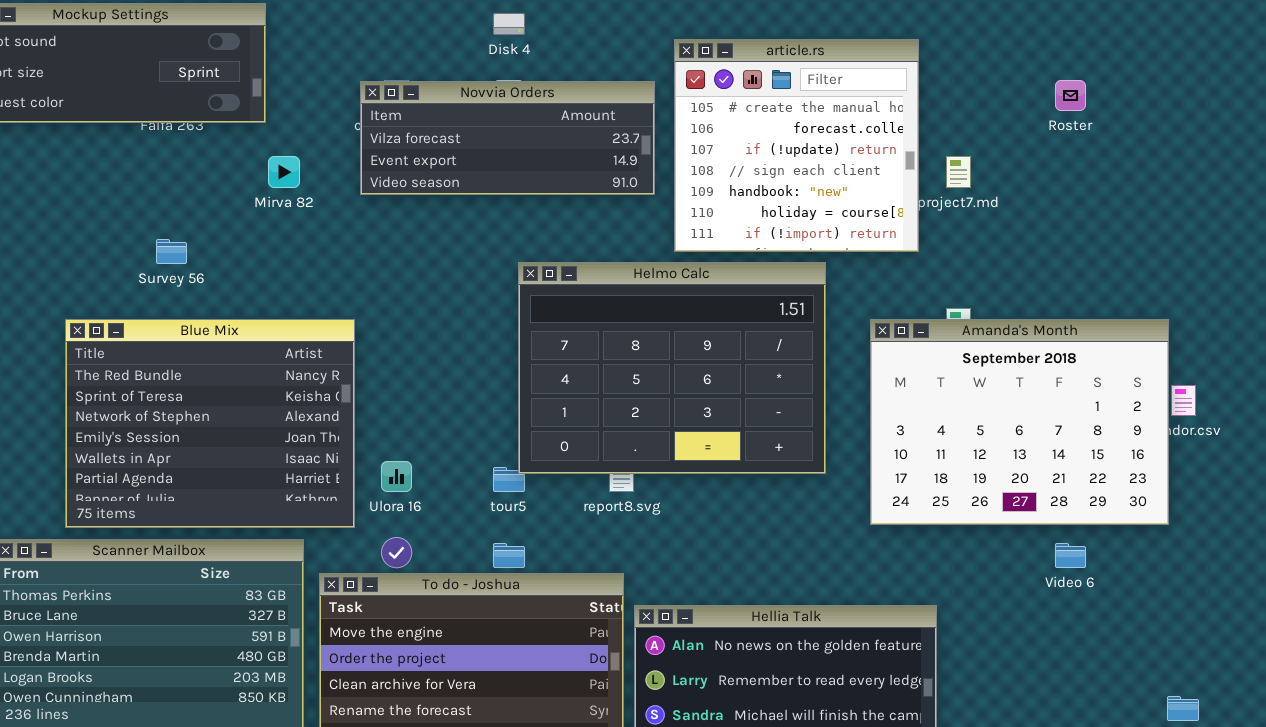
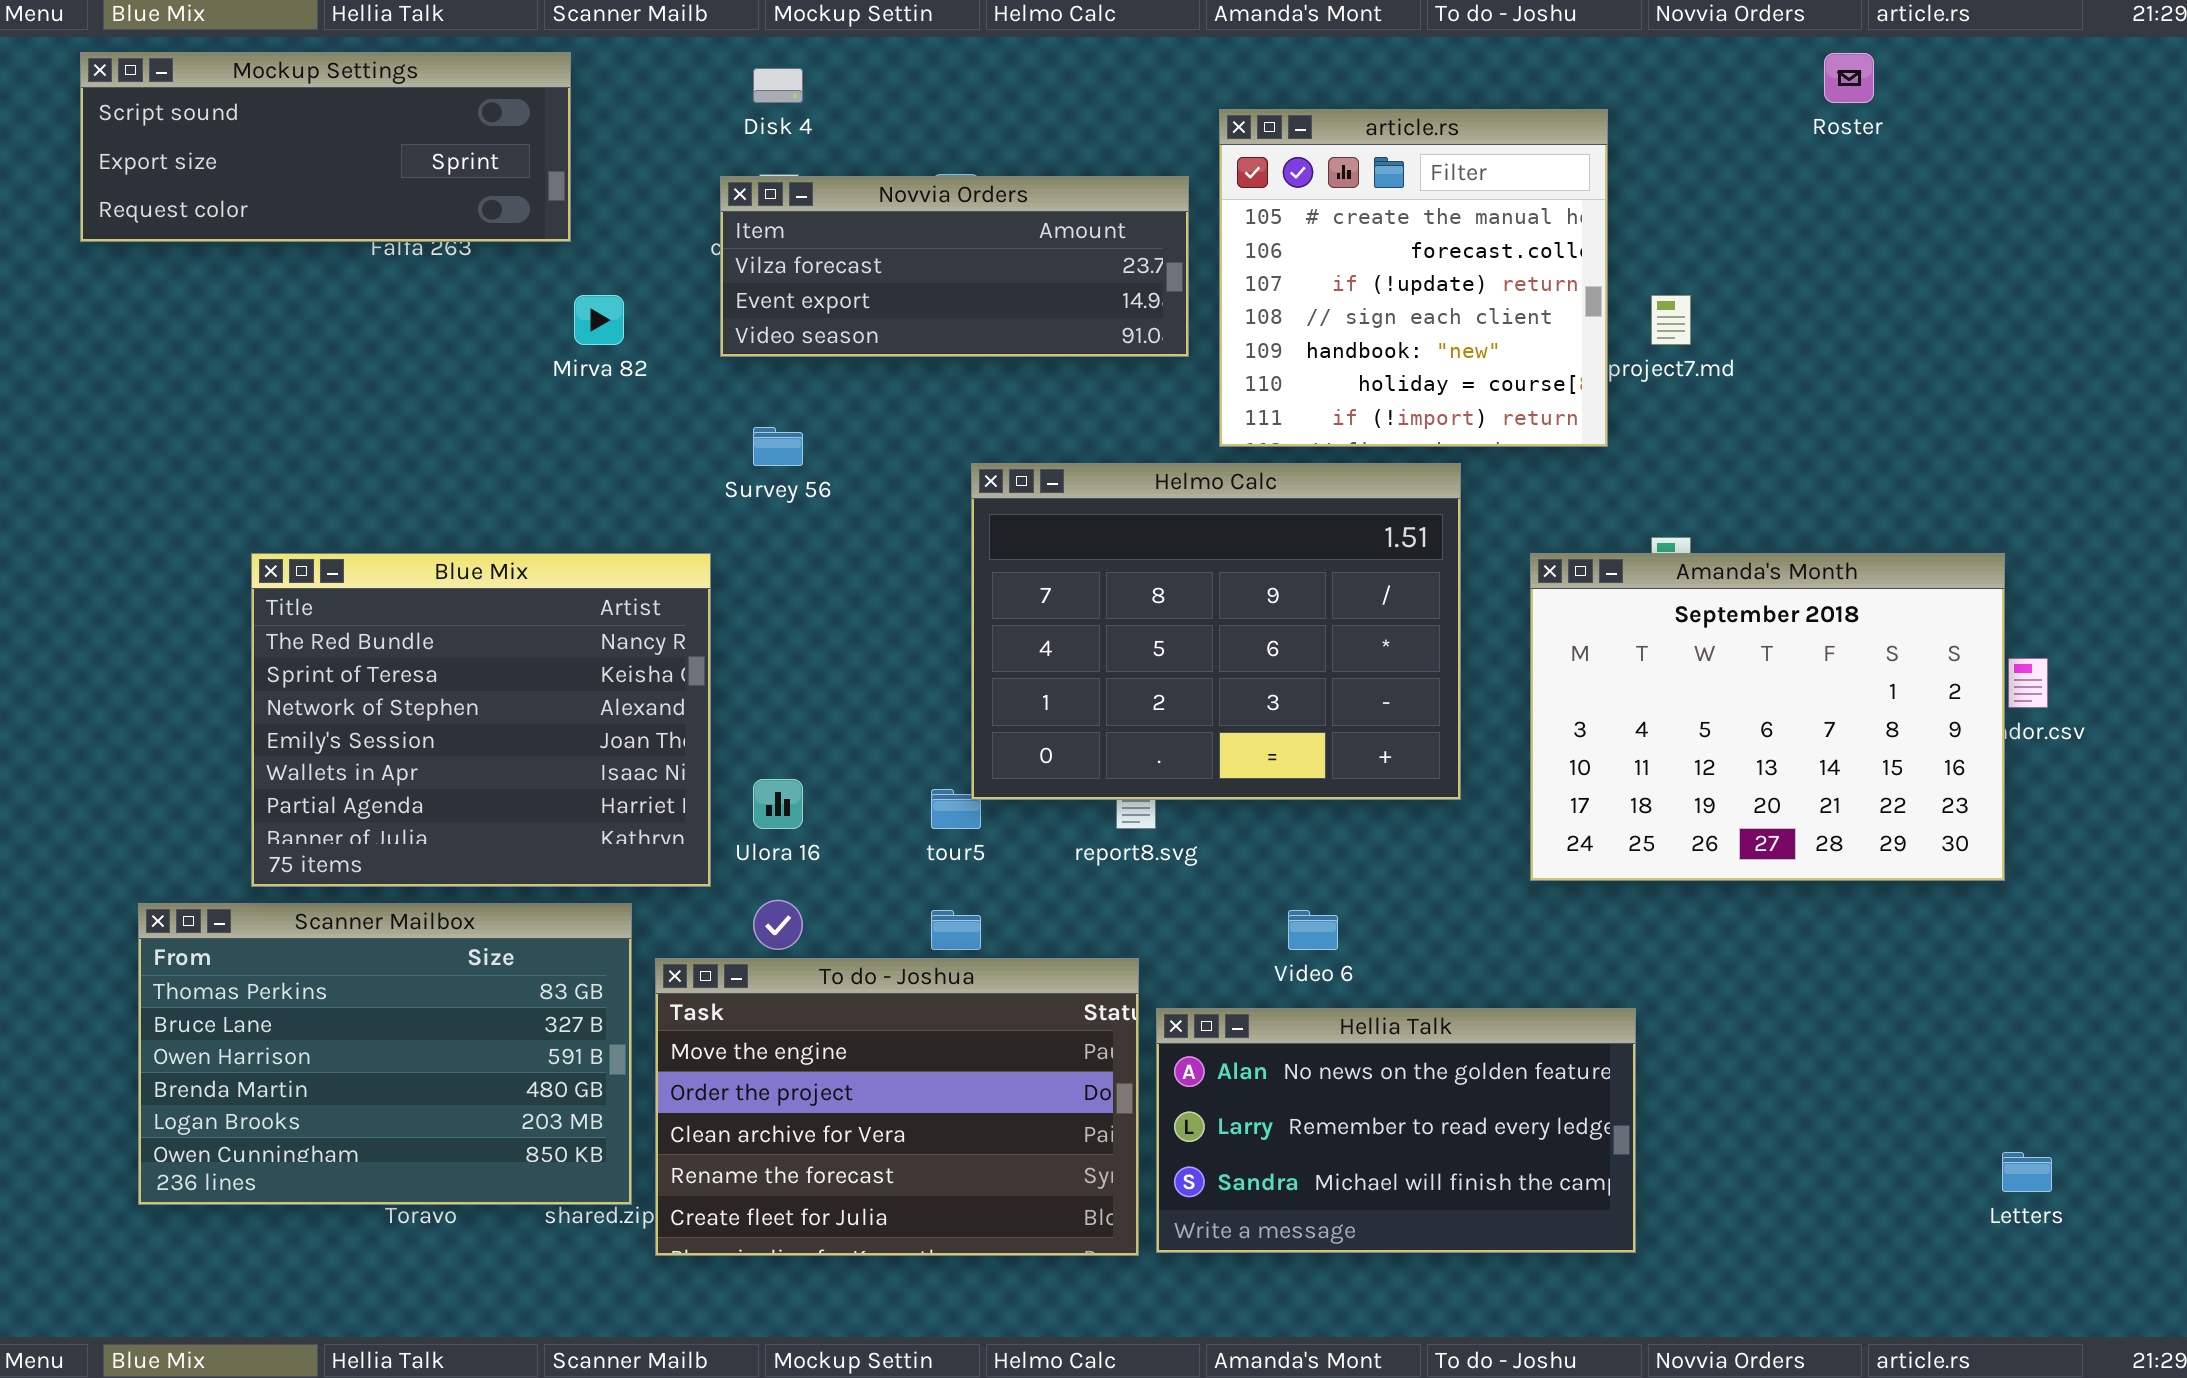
Disk 4: [493,13,525,35] -> [753,68,803,103], moved
Roster: [1055,80,1086,111] -> [1824,53,1874,103], moved
Survey 56: [156,239,187,264] -> [753,427,803,466], moved
Video 6: [1055,543,1086,568] -> [1288,910,1338,950], moved

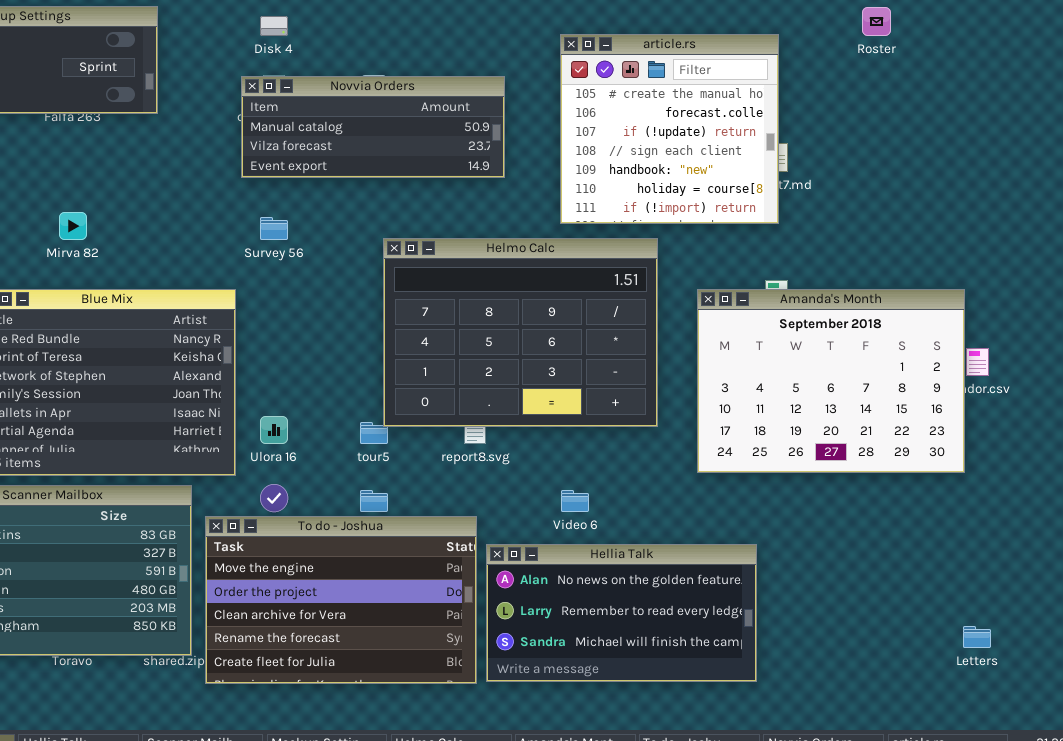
article.rs: [1219,109,1608,447] -> [560,34,779,224], moved
Novvia Orders: [720,176,1189,357] -> [241,76,505,178], scrolled up 1 row
Mirva 82: [574,295,624,345] -> [59,212,87,240], moved

